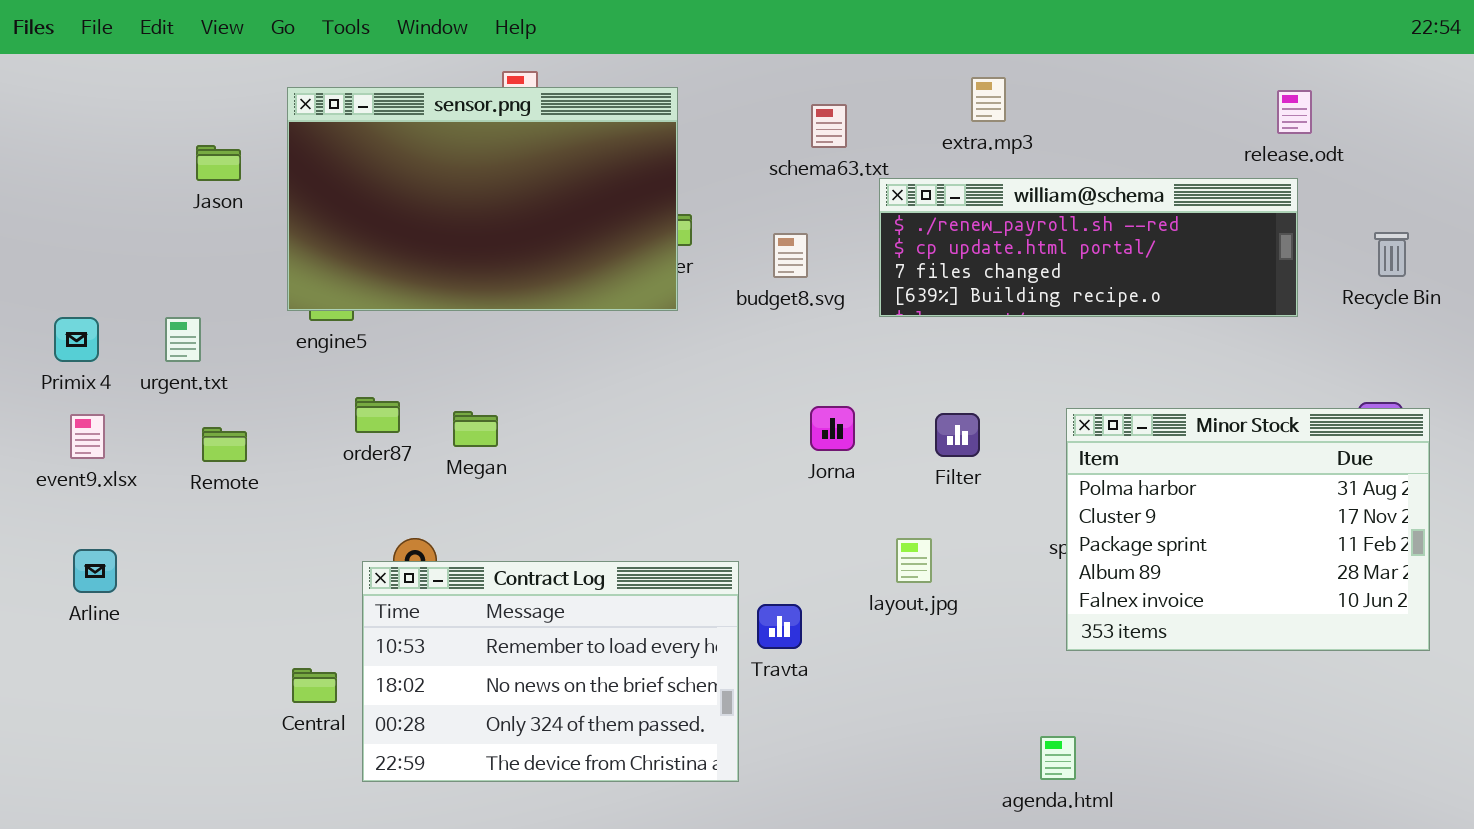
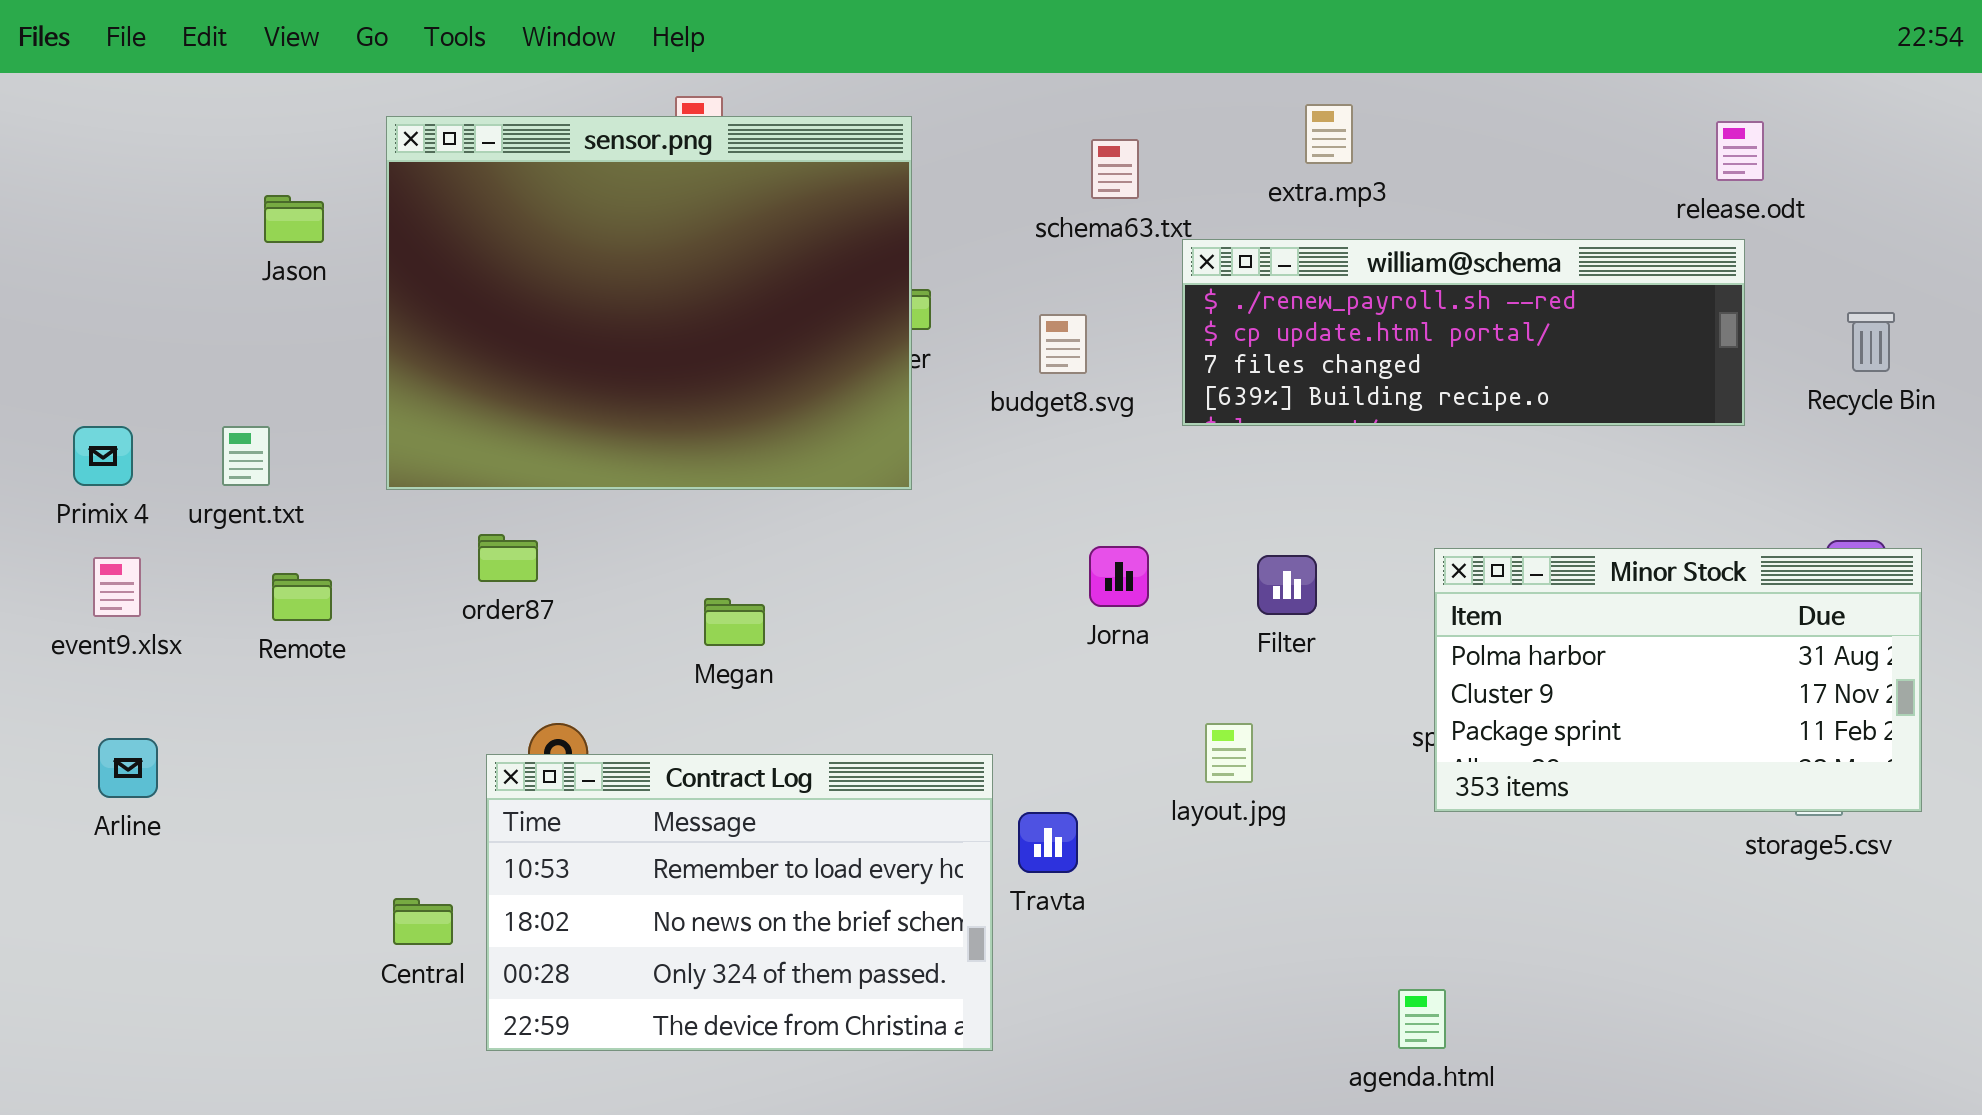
sensor.png: [287,87,678,311] -> [386,116,912,490], resized
Minor Stock: [1066,408,1430,651] -> [1434,548,1922,812], resized
Megan: [453,411,498,447] -> [704,598,765,646], moved

